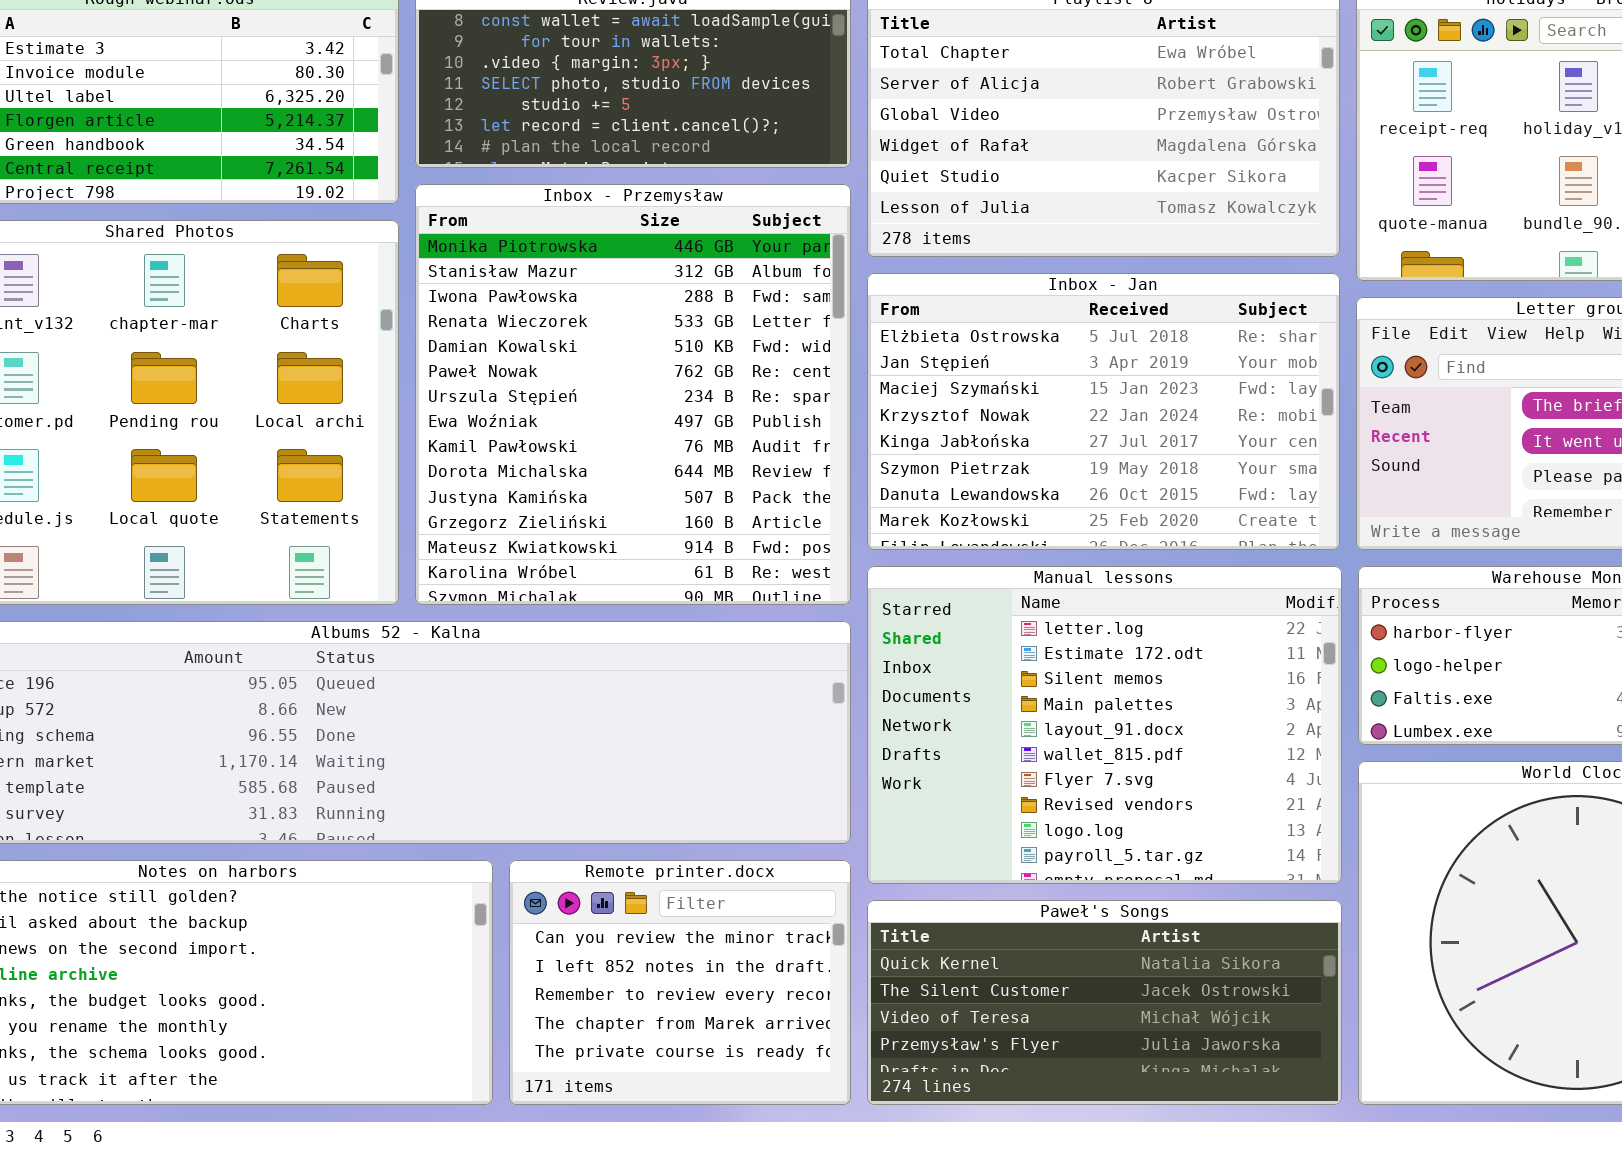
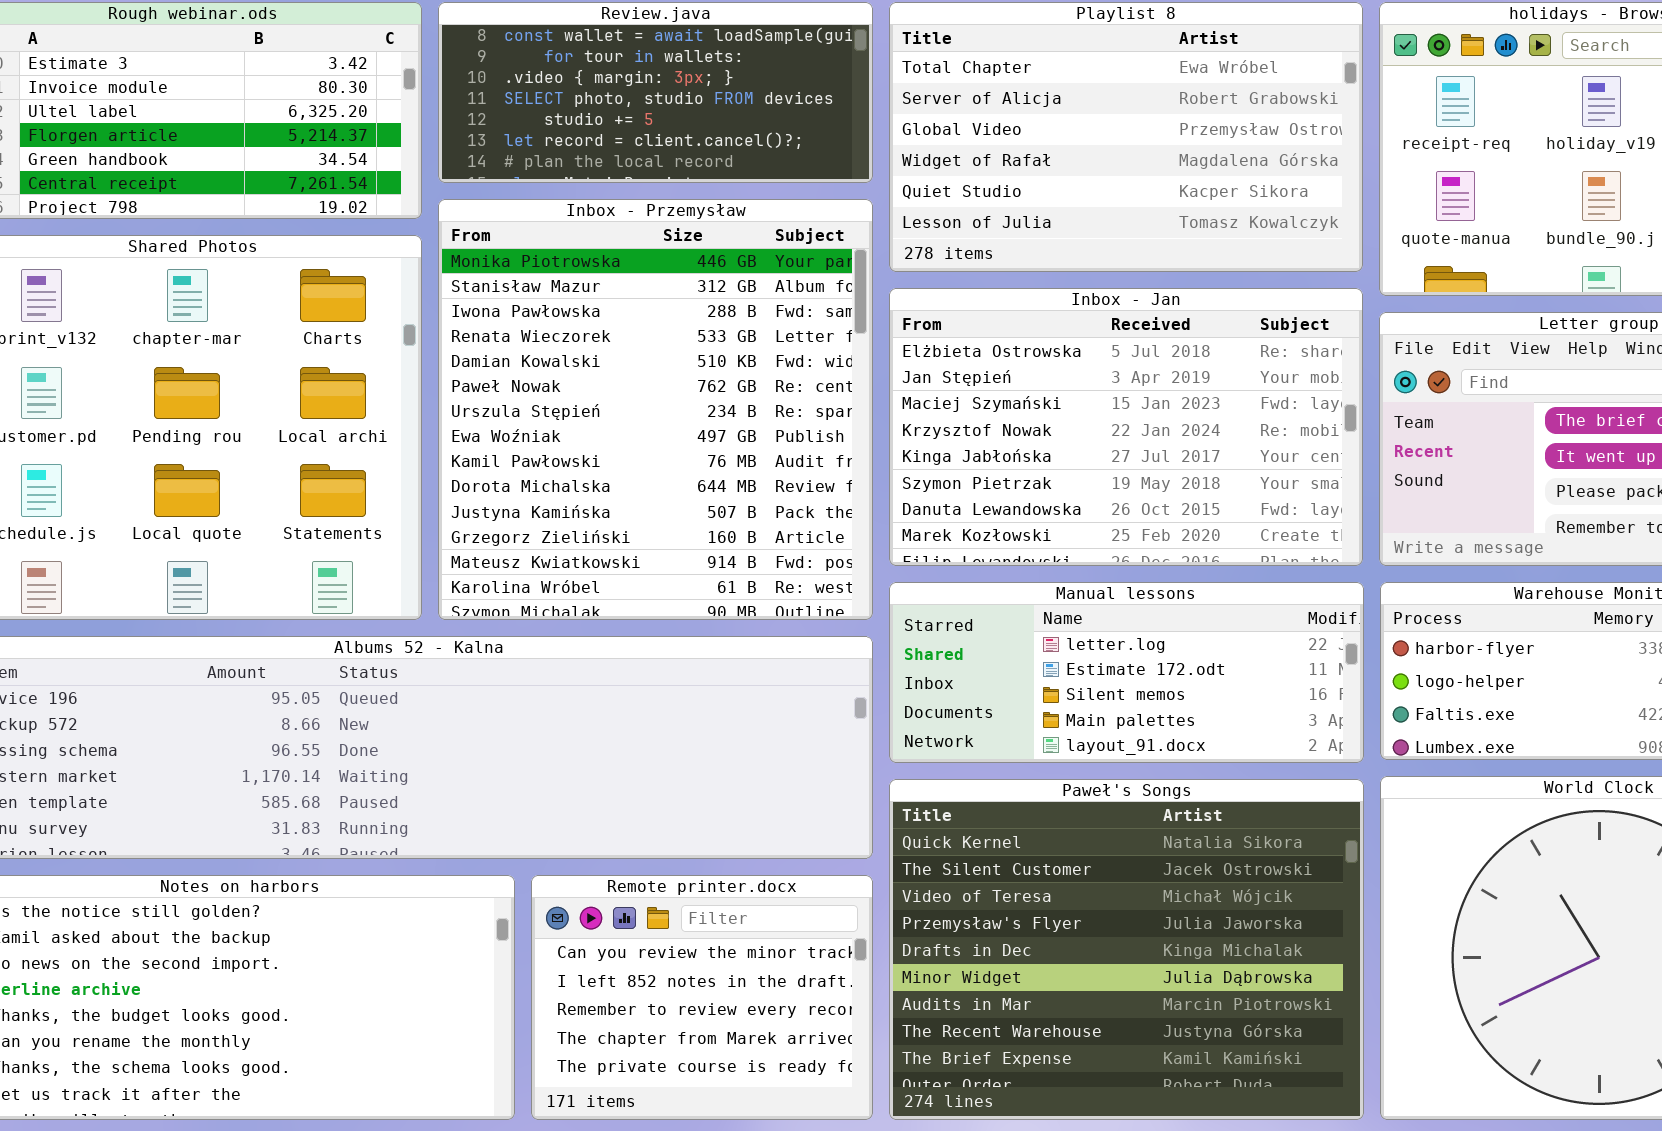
Manual lessons: [867,566,1342,884] -> [889,582,1364,763], resized
Paweł's Songs: [867,900,1342,1105] -> [889,779,1364,1120], resized

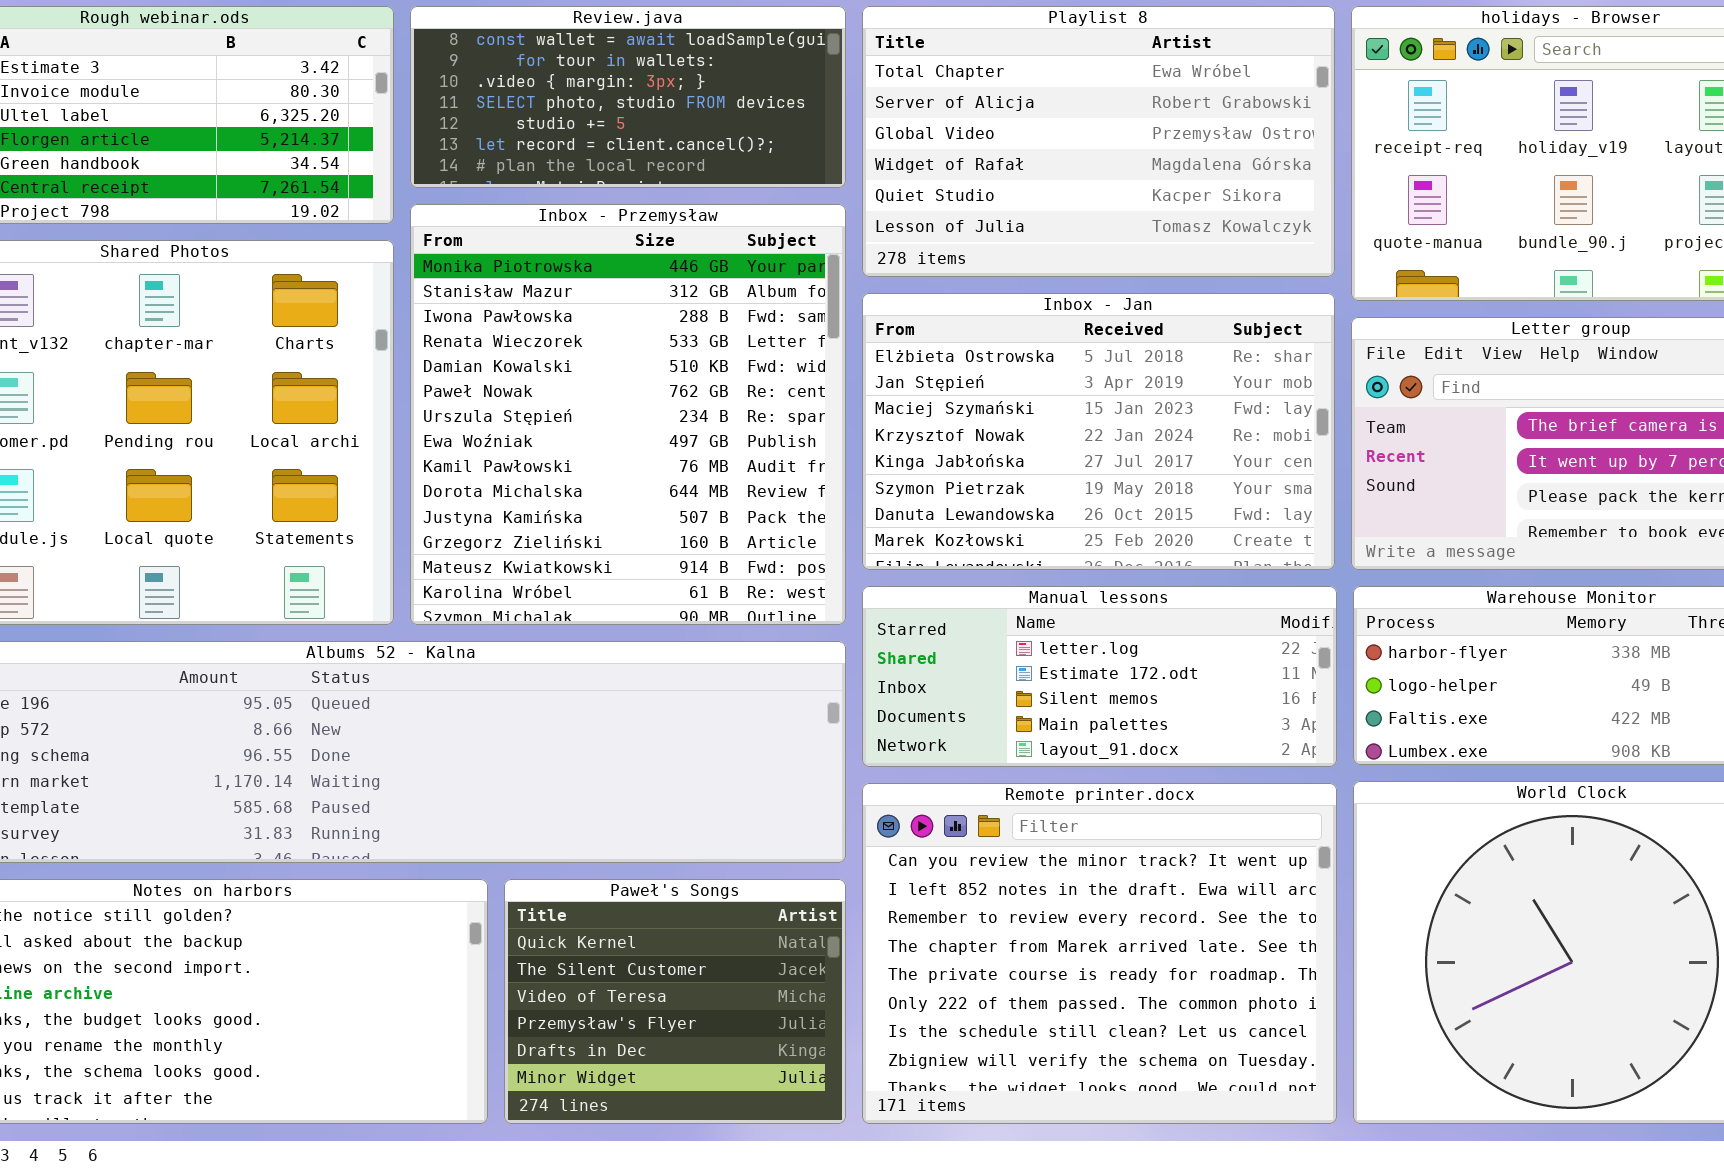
Paweł's Songs: [889,779,1364,1120] -> [504,879,846,1124], moved, resized
Remote printer.docx: [531,875,873,1120] -> [862,783,1337,1124], moved, resized

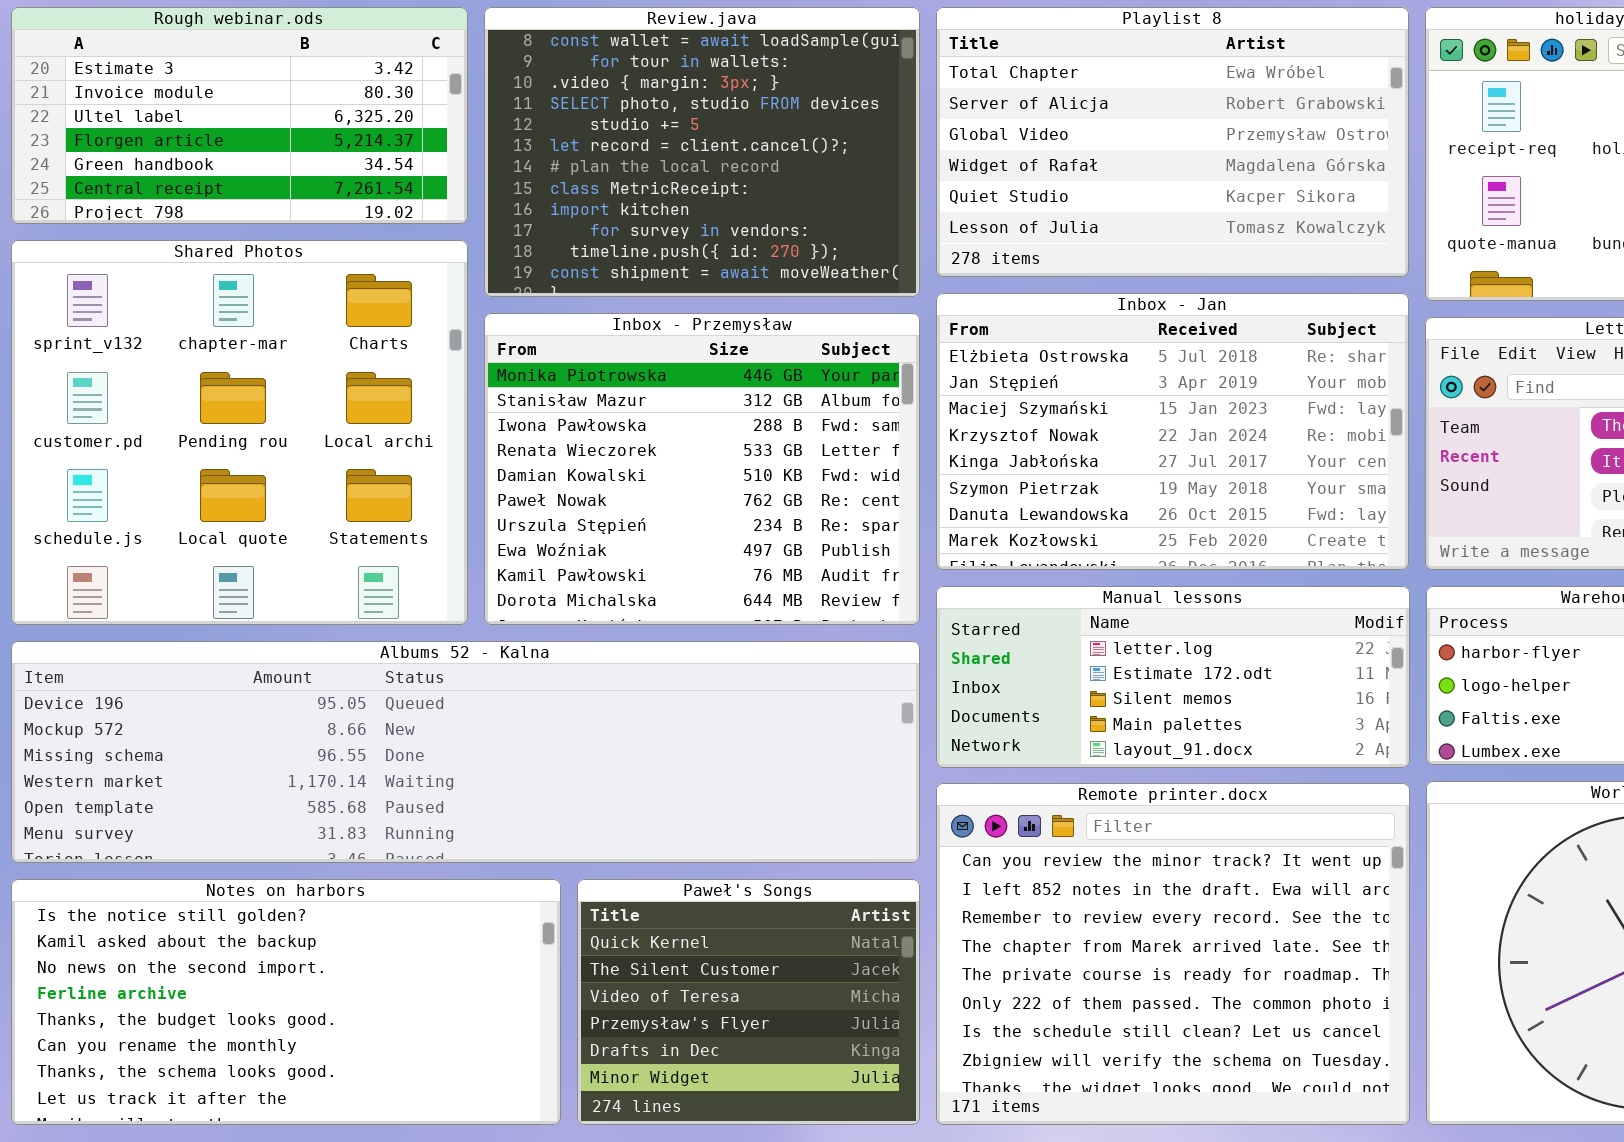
Review.java: [410,6,846,188] -> [484,7,920,297], resized
Inbox - Przemysław: [410,204,846,625] -> [484,313,920,625], resized

